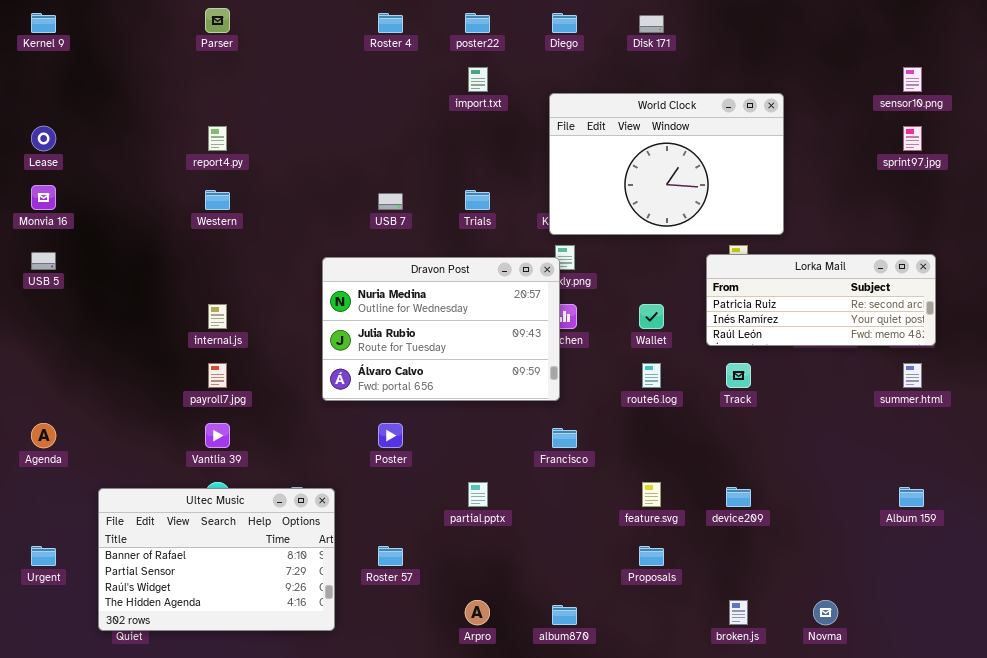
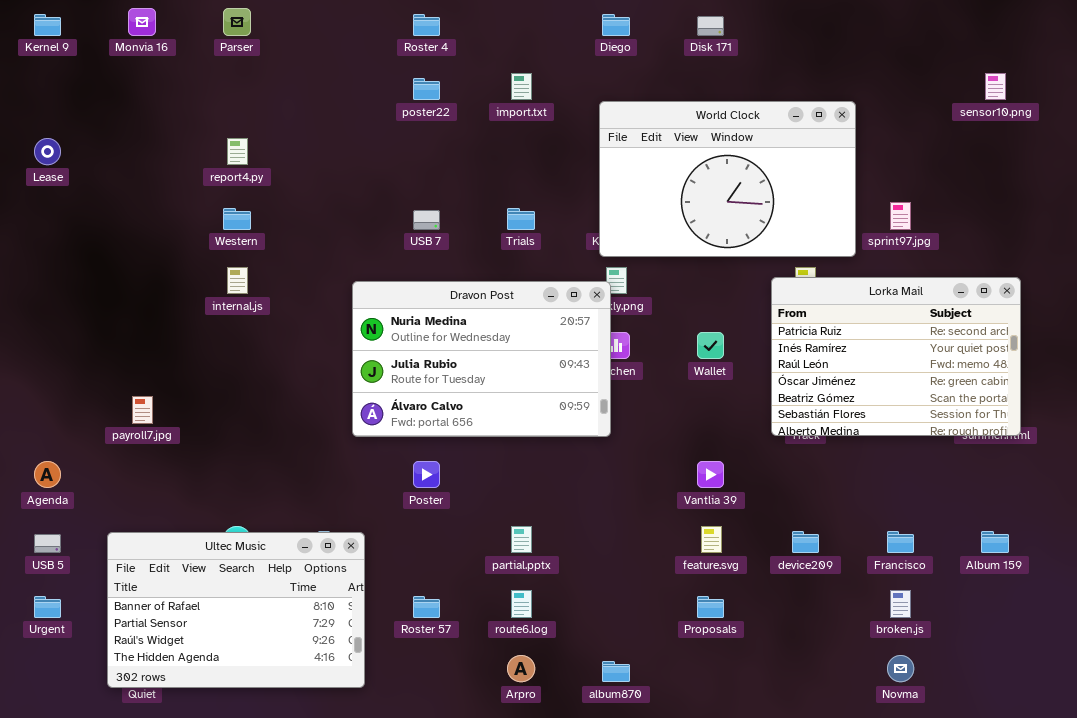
poster22: [465,13,490,33] -> [413,78,440,100], moved
sprint97.jpg: [903,126,922,151] -> [890,202,911,230], moved
Monvia 16: [31,185,56,210] -> [128,8,156,36], moved
USB 5: [31,252,56,270] -> [34,534,61,553], moved
Lorka Mail: [706,254,936,346] -> [771,277,1021,436], resized
internal.js: [208,304,227,329] -> [227,267,248,294], moved
payroll7.jpg: [208,363,227,388] -> [132,396,153,424], moved
route6.log: [642,363,661,388] -> [511,590,532,618], moved
Vantlia 39: [205,423,230,448] -> [697,461,724,488], moved
Francisco: [552,428,577,448] -> [887,531,914,553], moved
broken.js: [729,600,748,625] -> [890,590,911,618], moved

